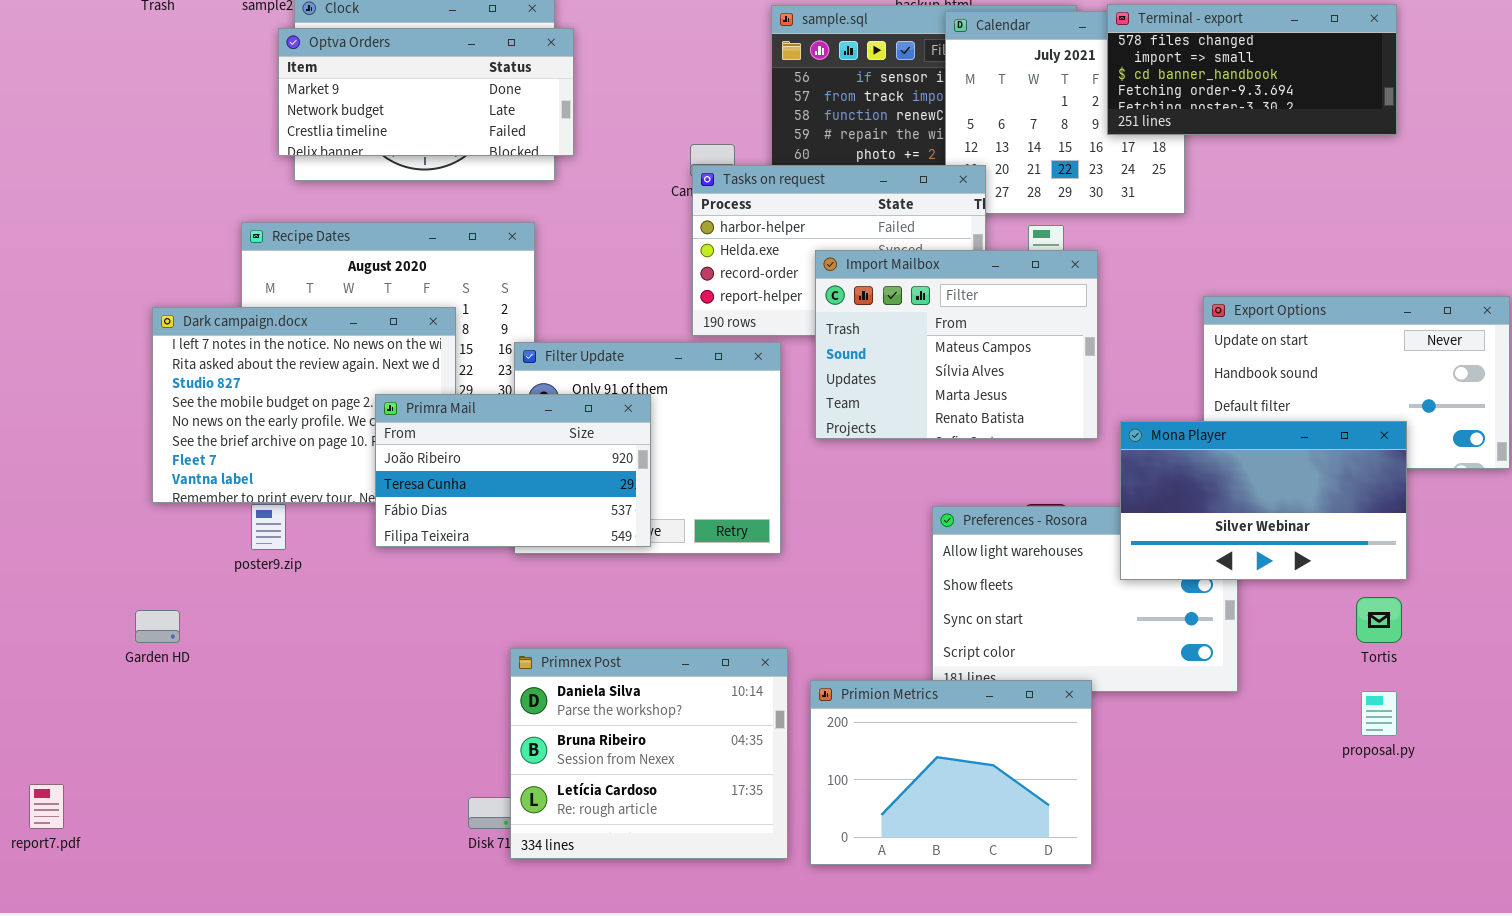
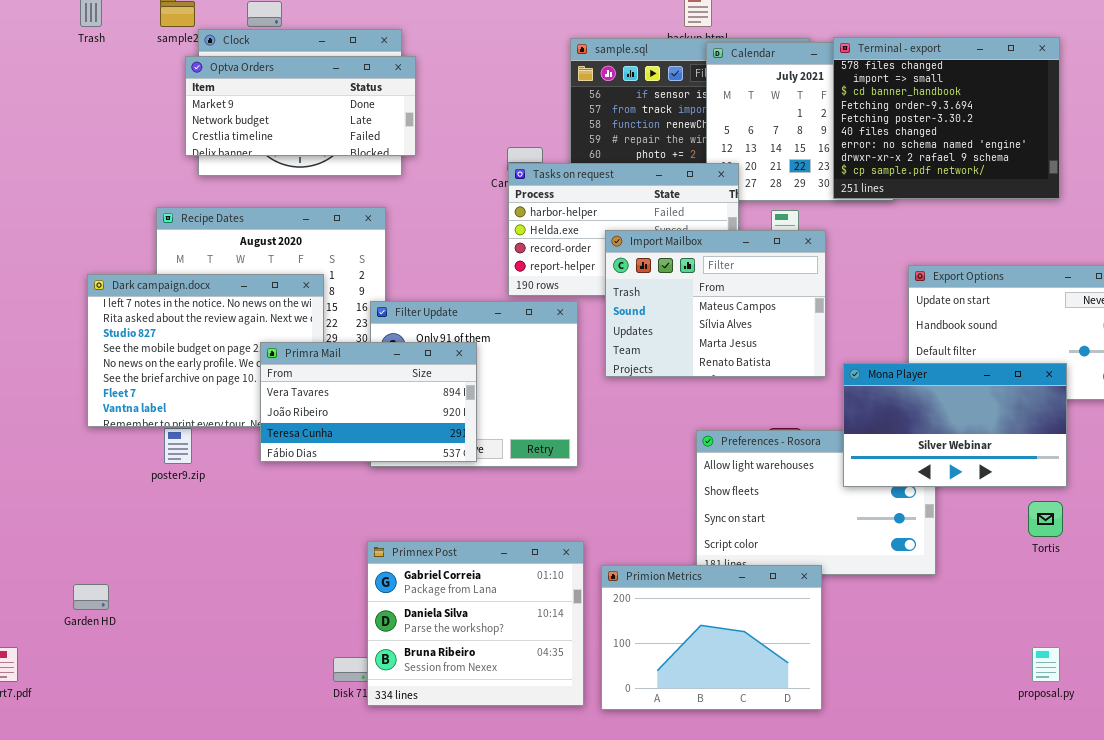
Terminal - export: [1107,4,1397,135] -> [833,37,1060,199], resized
Primra Mail: [375,394,651,547] -> [260,342,477,462], scrolled up 1 row
Garden HD: [135,610,180,643] -> [73,584,109,610], moved
Primnex Post: [510,648,788,859] -> [367,541,584,706], scrolled up 1 row
proposal.py: [1361,691,1397,736] -> [1032,647,1060,682], moved

